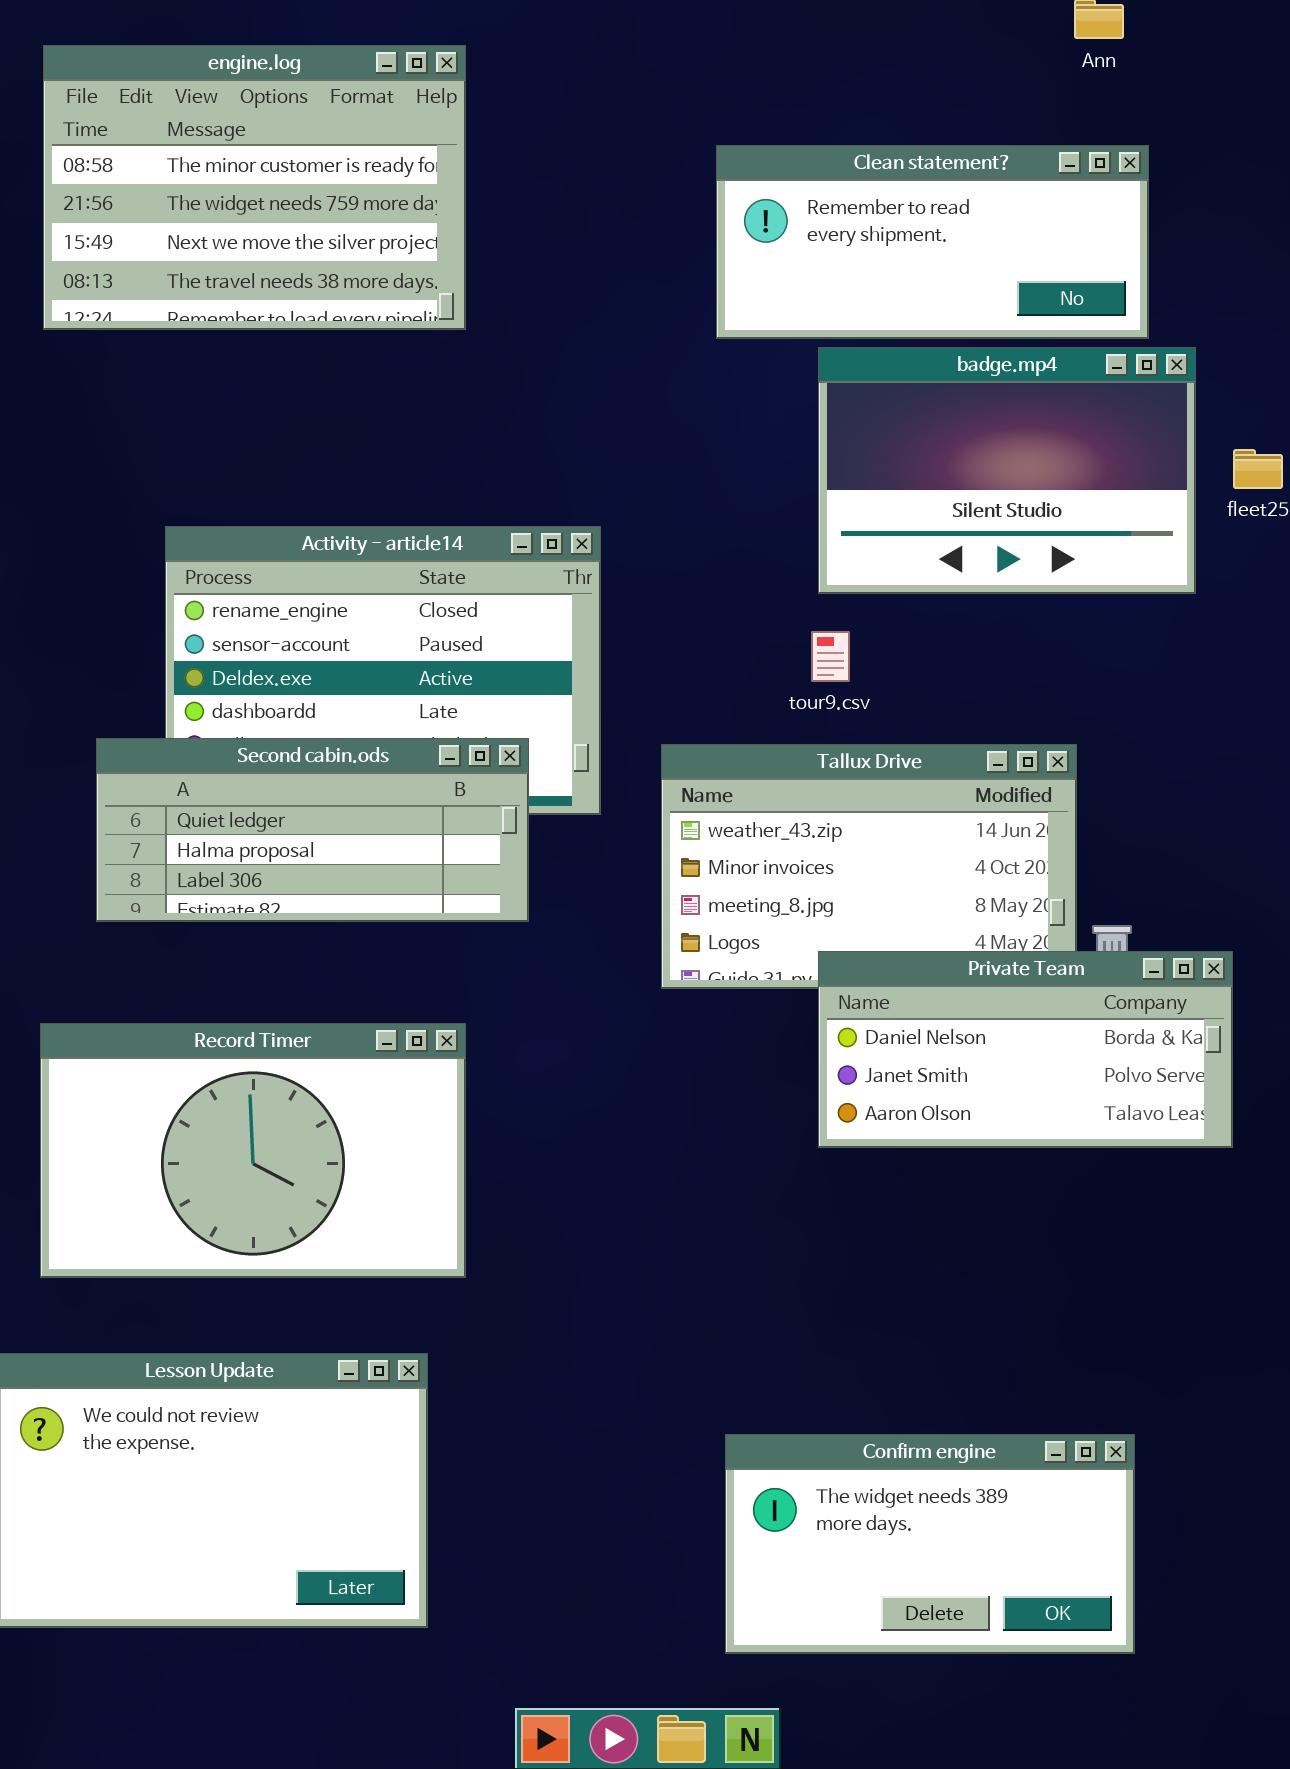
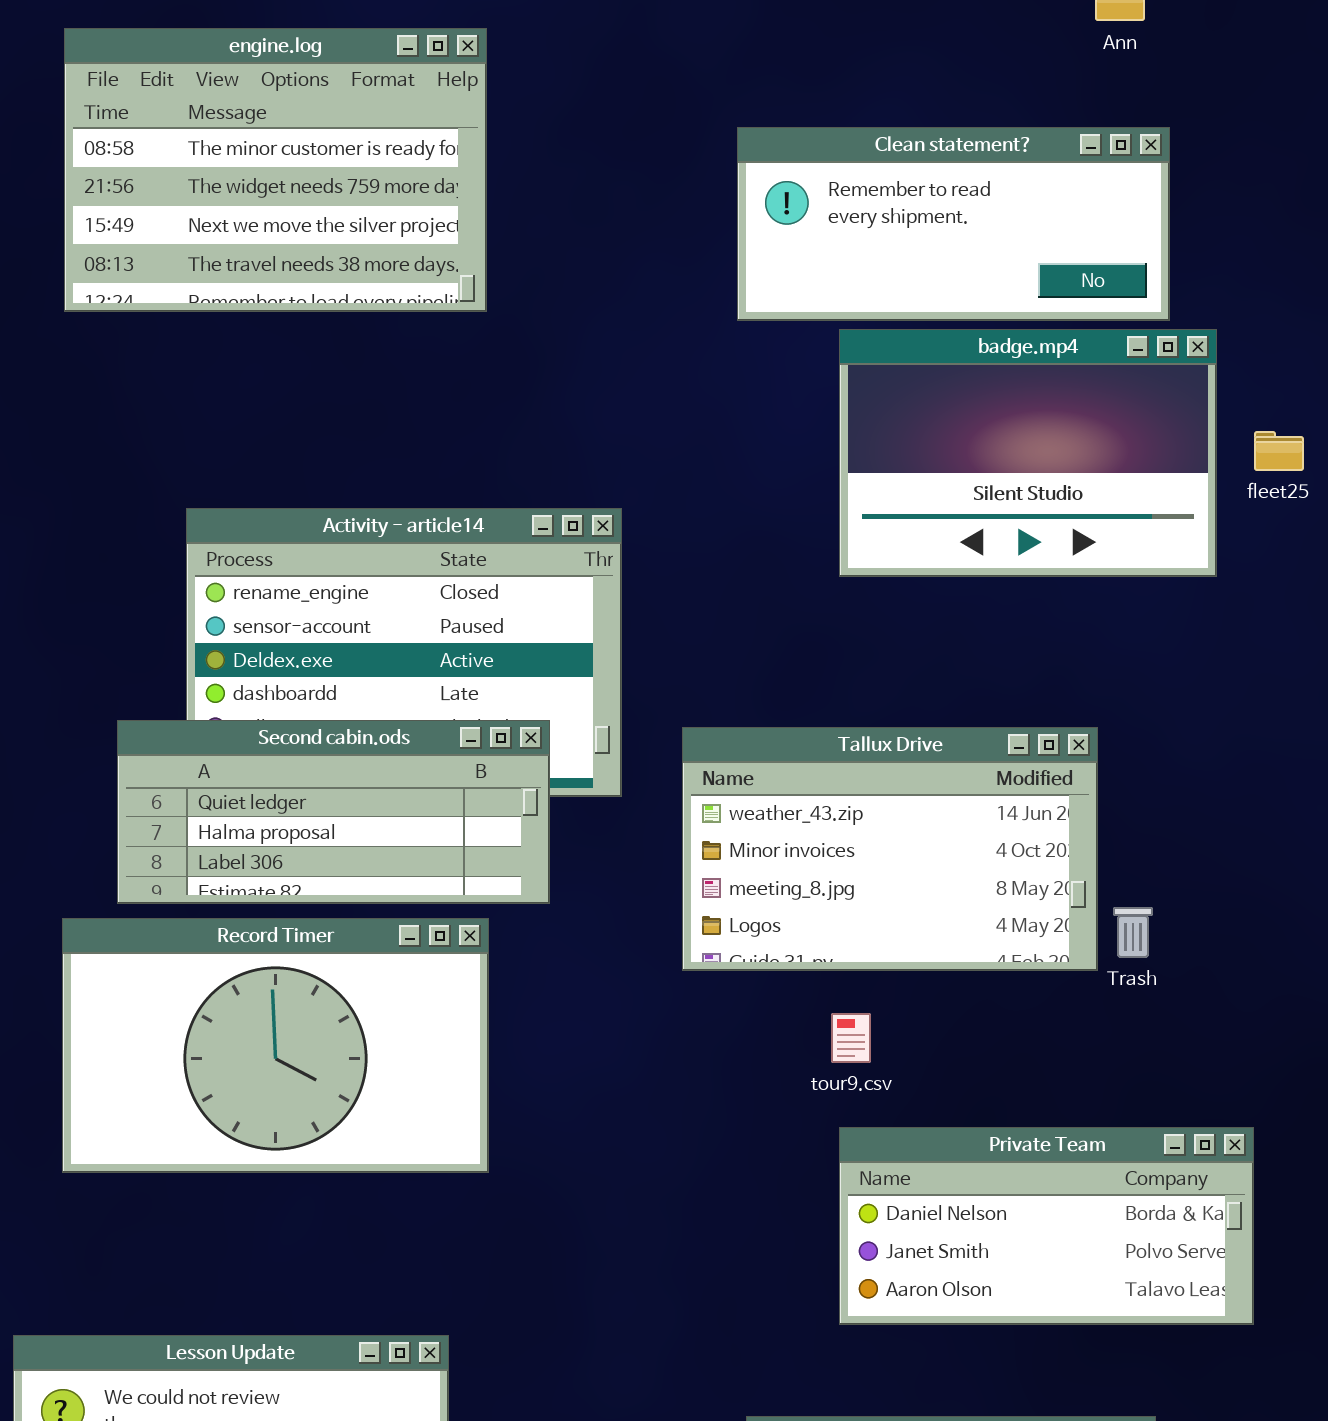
tour9.csv: [811,631,850,682] -> [831,1013,871,1063], moved
Private Team: [818,951,1233,1148] -> [839,1127,1254,1325], moved
Record Timer: [40,1023,466,1278] -> [62,918,489,1173], moved

